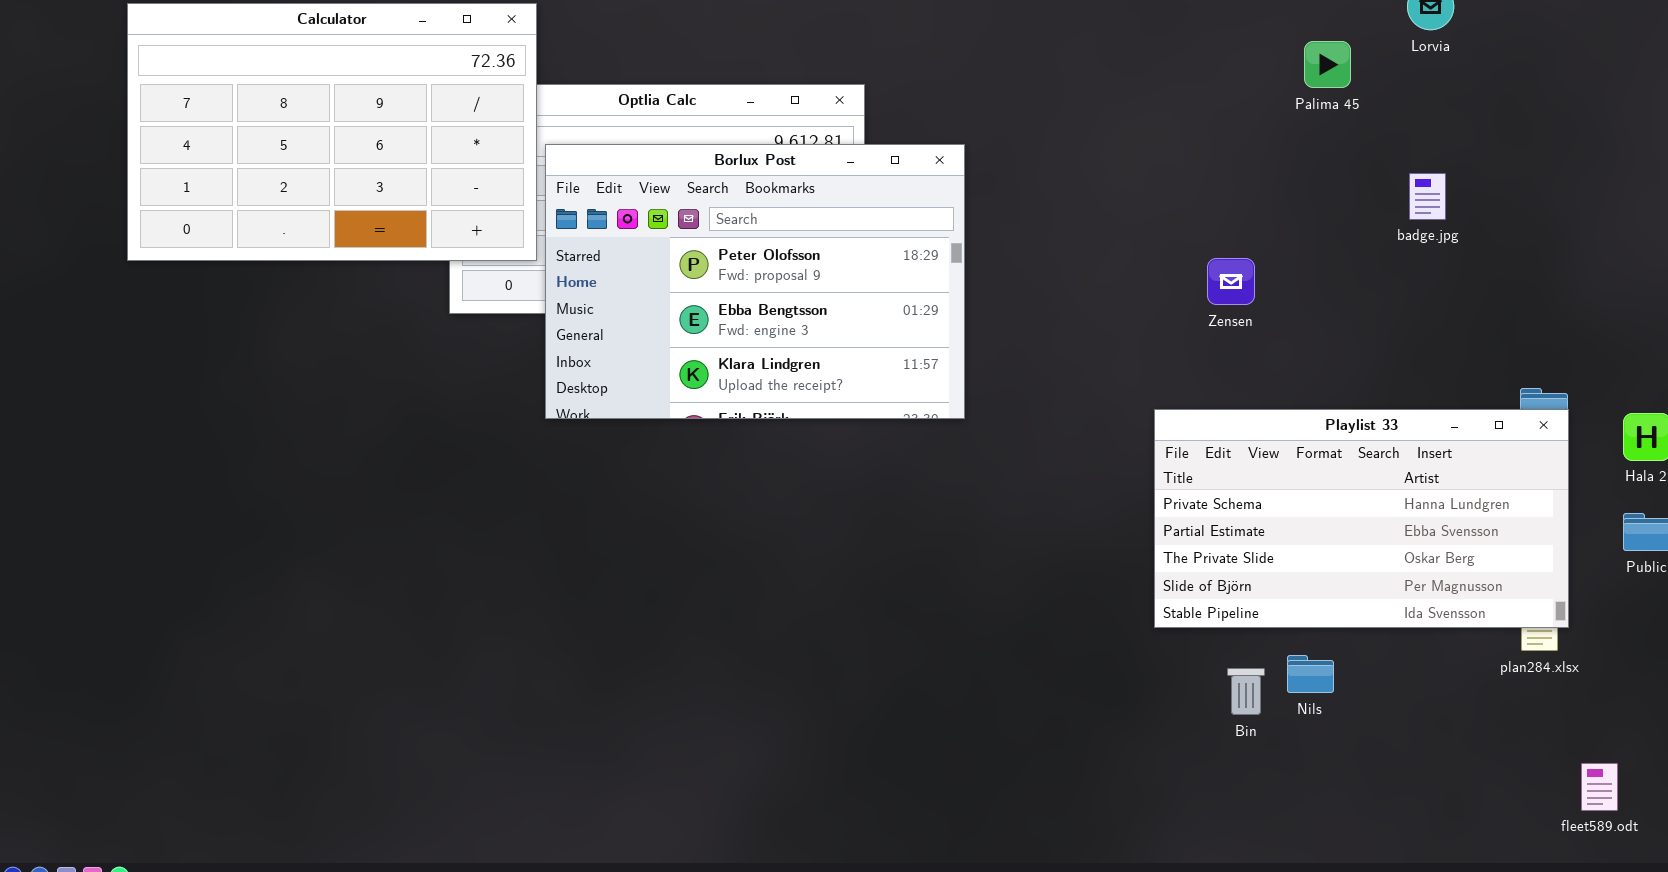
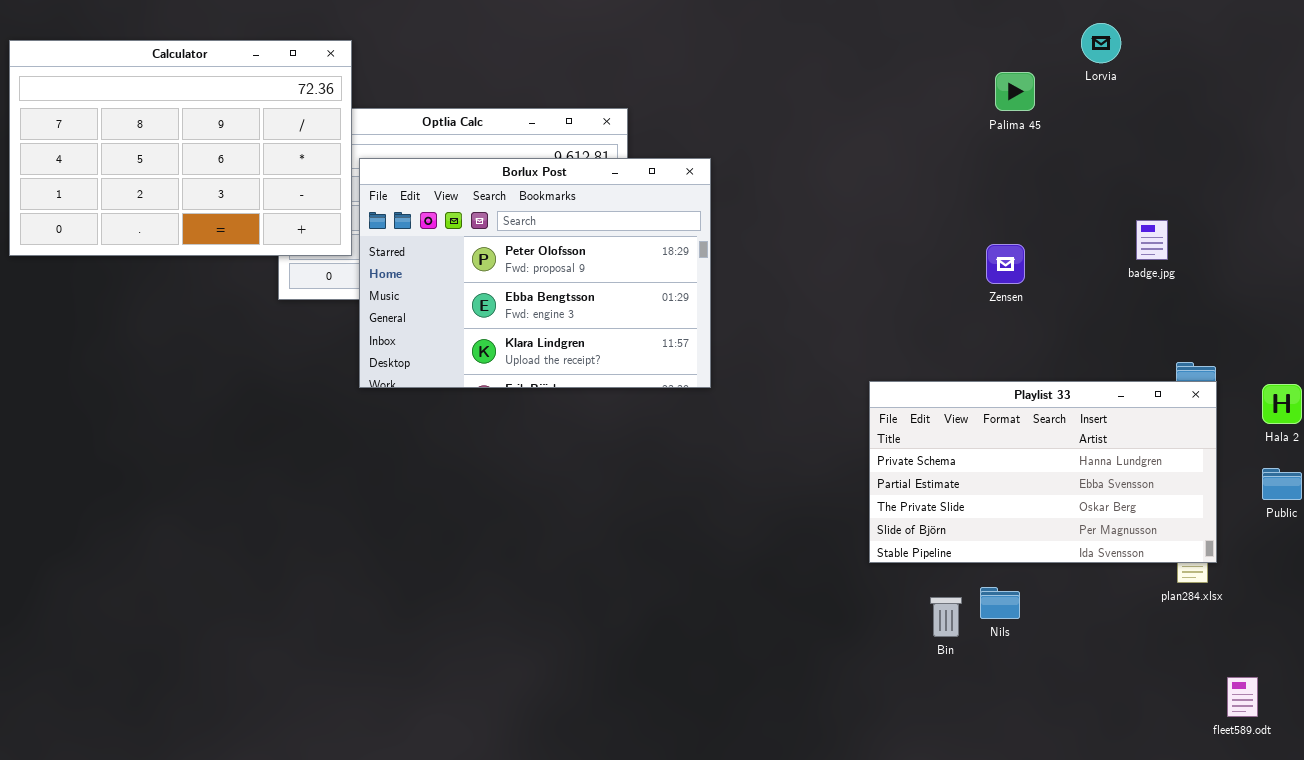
badge.jpg: [1409,173,1446,220] -> [1136,220,1168,260], moved
Zensen: [1207,258,1255,305] -> [986,244,1025,284], moved

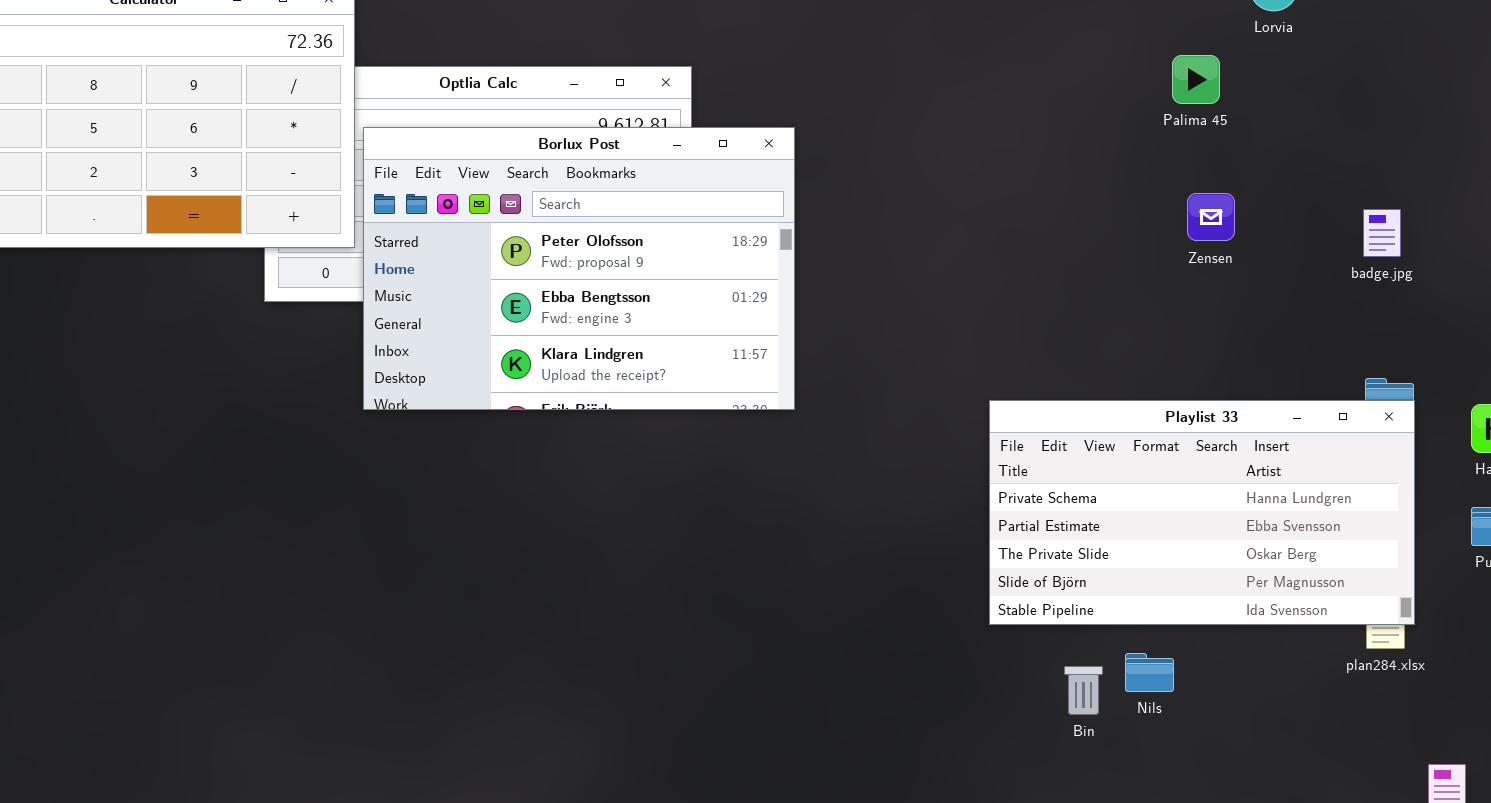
Palima 45: [995,72,1035,111] -> [1172,55,1220,104], moved
badge.jpg: [1136,220,1168,260] -> [1363,209,1401,257], moved
Zensen: [986,244,1025,284] -> [1187,193,1235,241], moved

